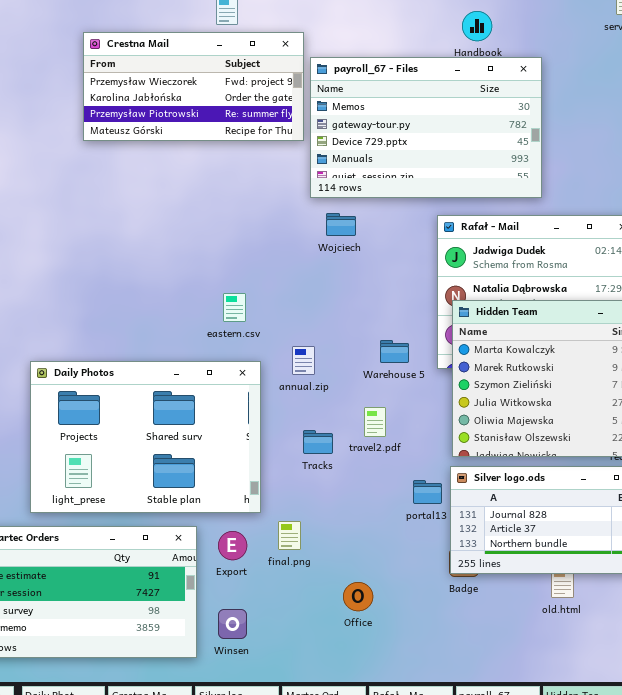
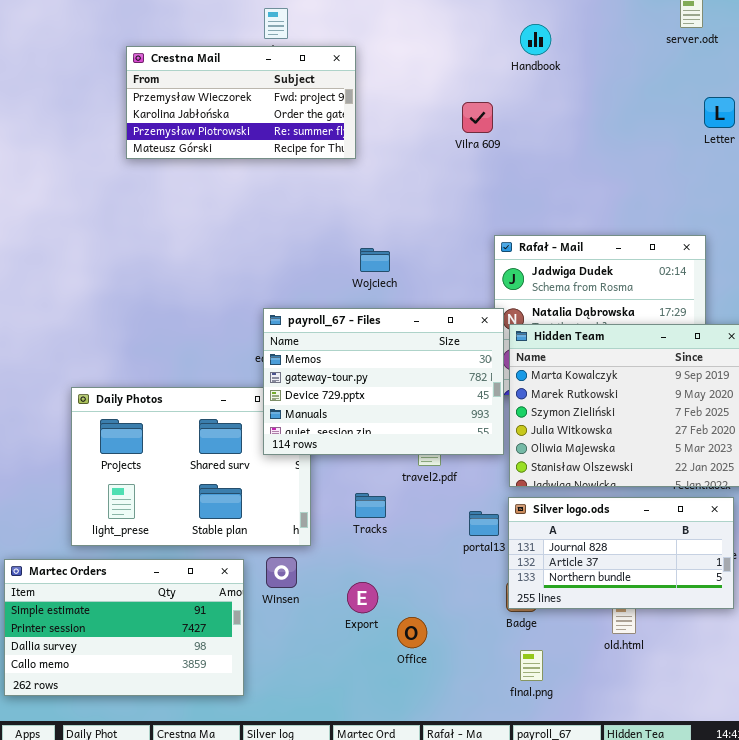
payroll_67 - Files: [310,57,542,198] -> [263,308,504,455], moved
Wojciech: [326,213,356,236] -> [360,248,390,272], moved
Tracks: [303,430,333,454] -> [355,493,386,518], moved
final.png: [278,521,301,550] -> [520,650,543,681], moved
Export: [218,531,247,560] -> [347,582,378,613], moved
Winsen: [218,609,247,639] -> [266,557,297,588], moved

